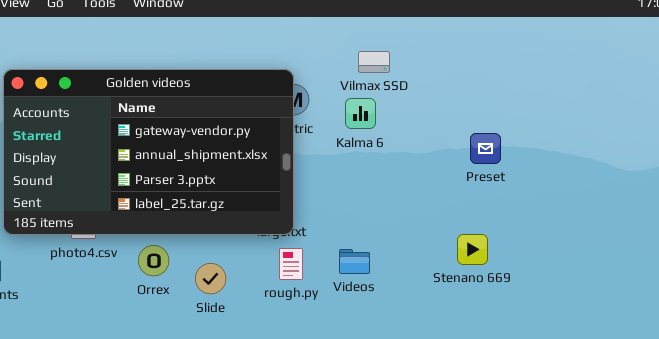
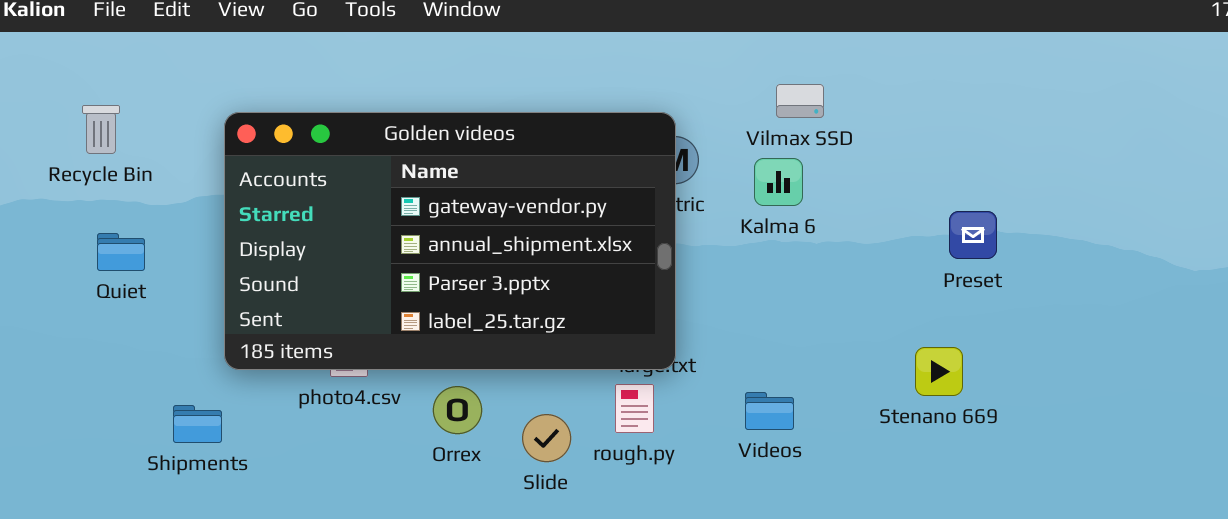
Stenano 669: [457,234,488,265] -> [915,347,963,396], moved
rough.py: [279,248,303,280] -> [615,384,654,433], moved

